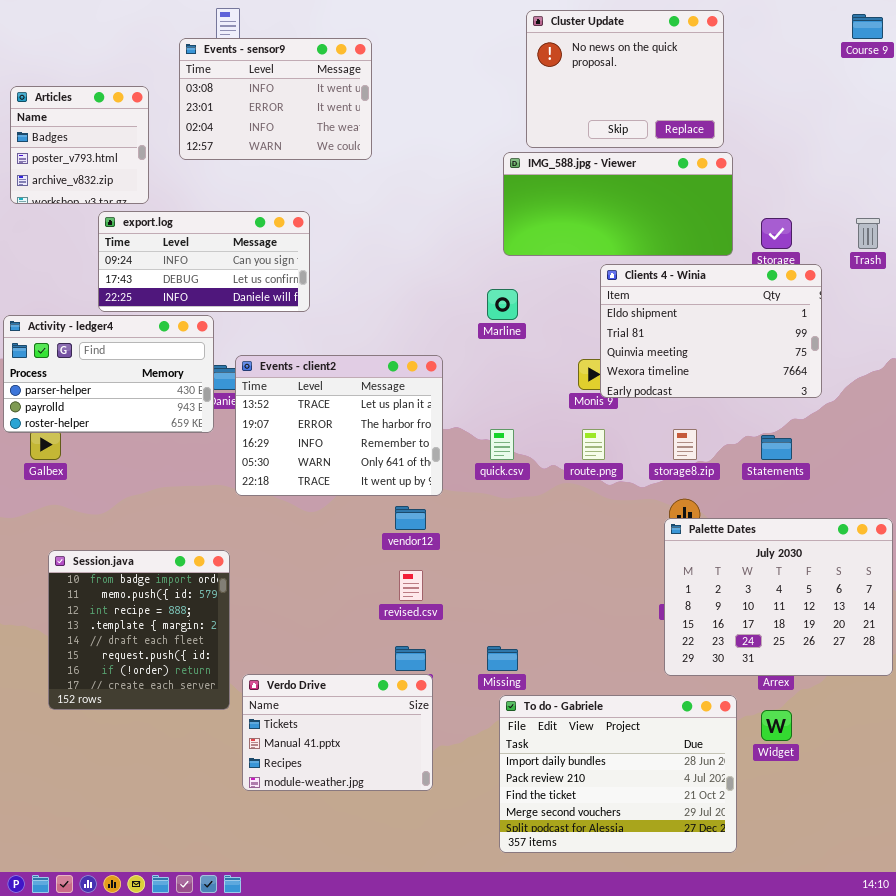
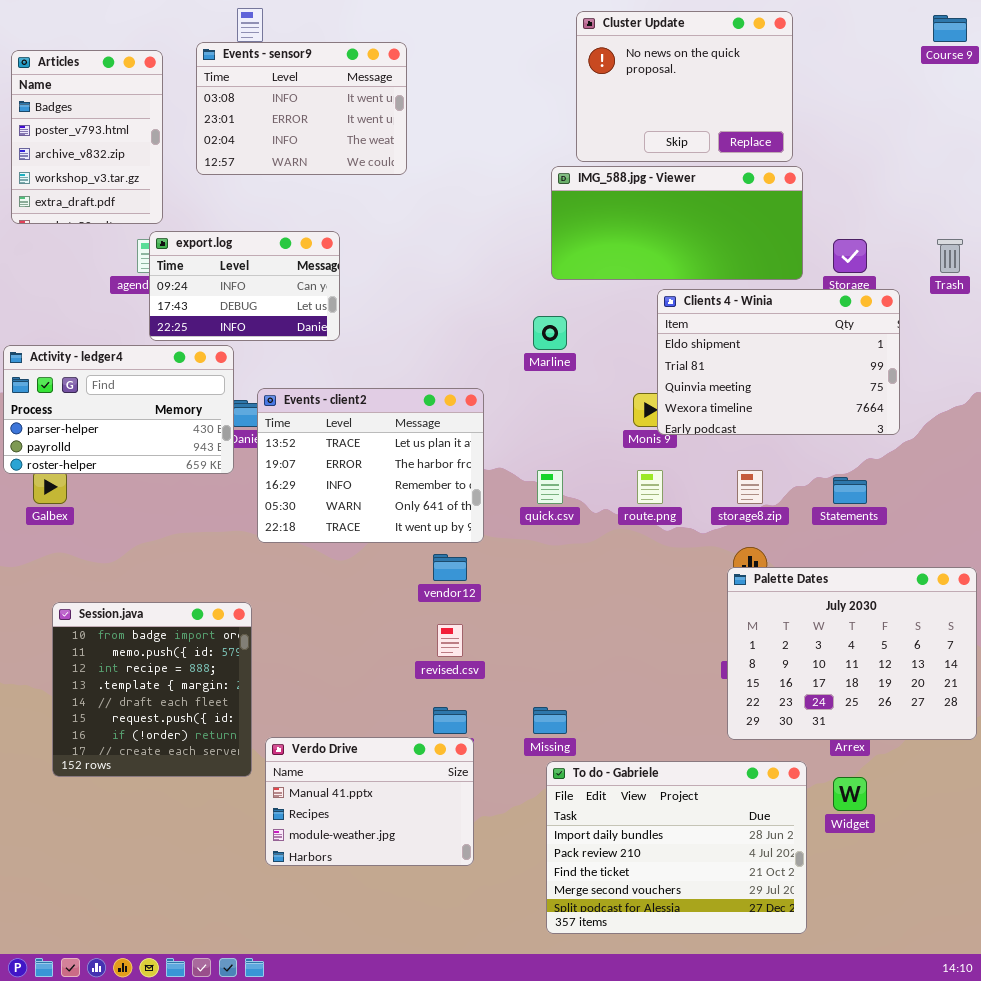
Articles: [10,86,149,204] -> [11,50,163,224], resized
export.log: [98,211,310,312] -> [149,231,340,341], resized
Verdo Drive: [242,674,433,791] -> [265,737,474,866], scrolled down 1 row

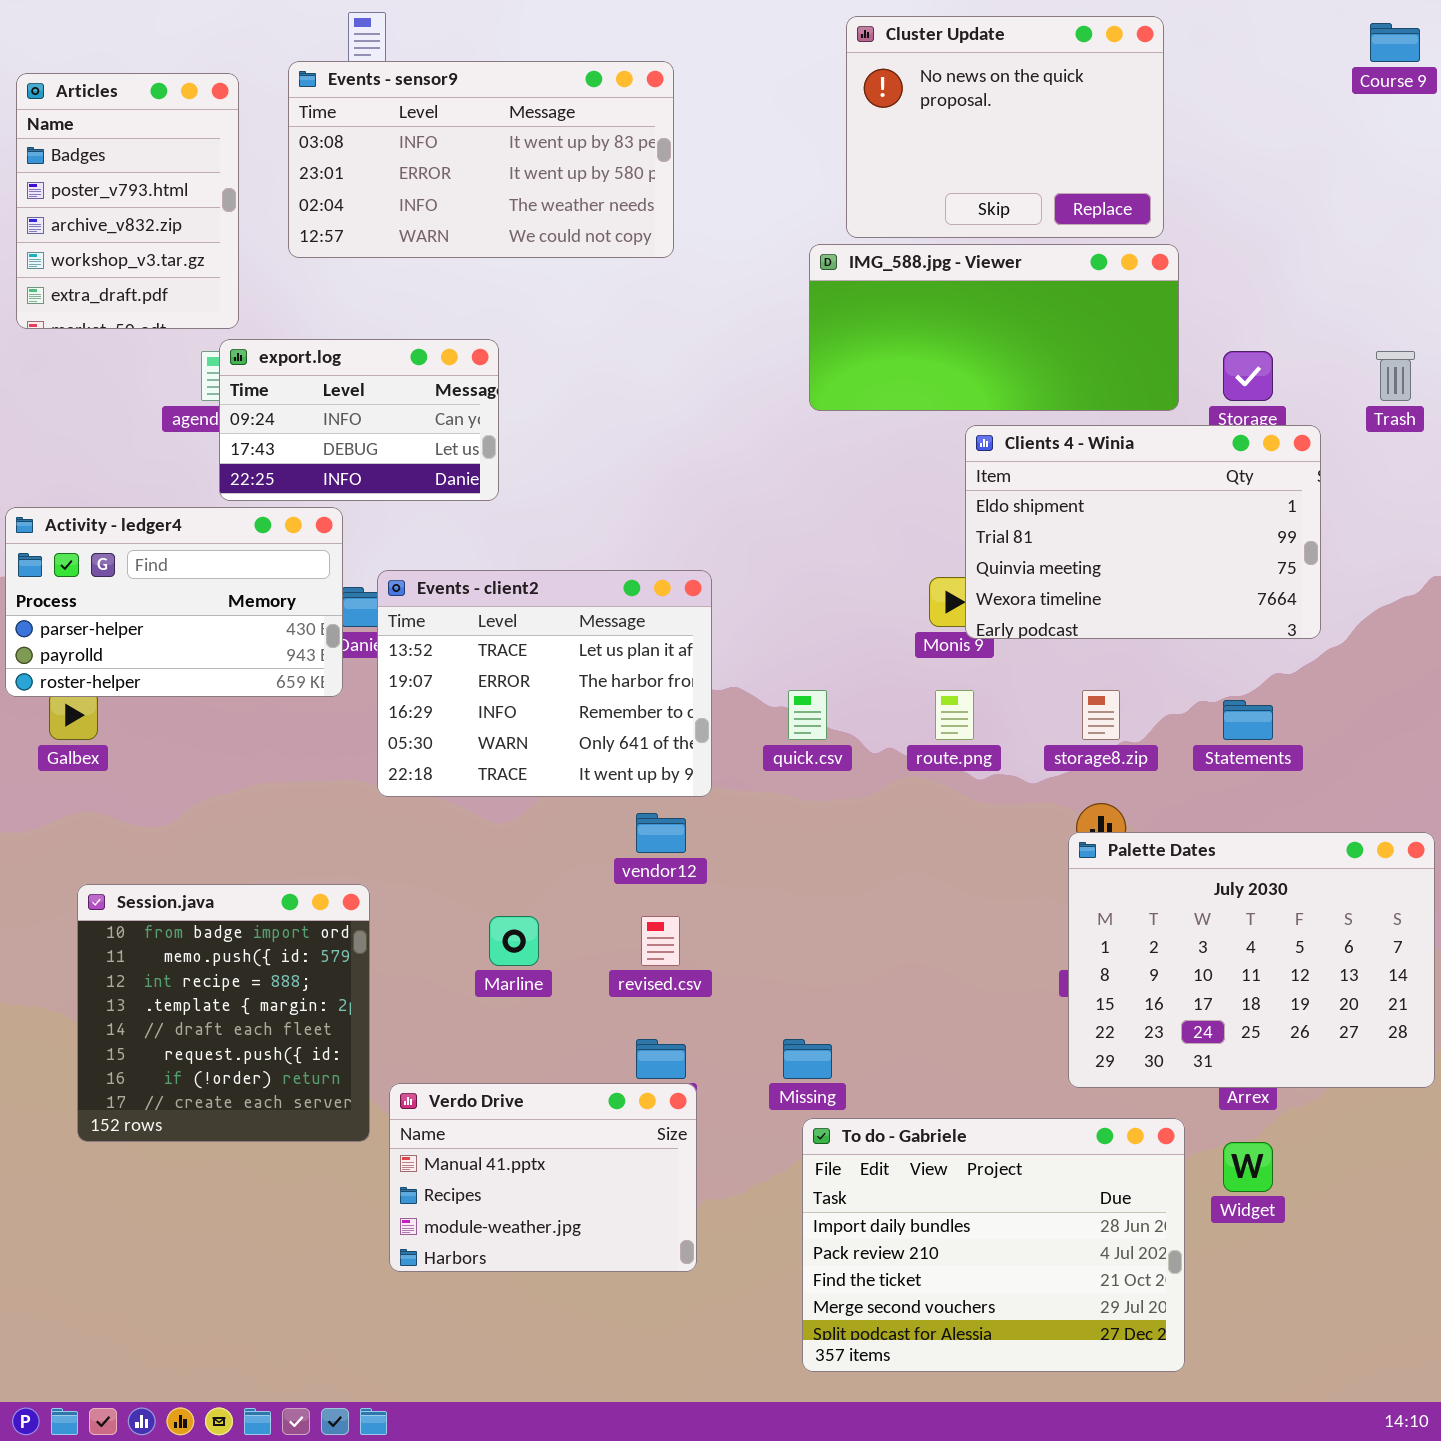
Events - sensor9: [196,42,407,175] -> [288,61,674,258], resized
Marline: [533,316,567,350] -> [489,916,539,966], moved

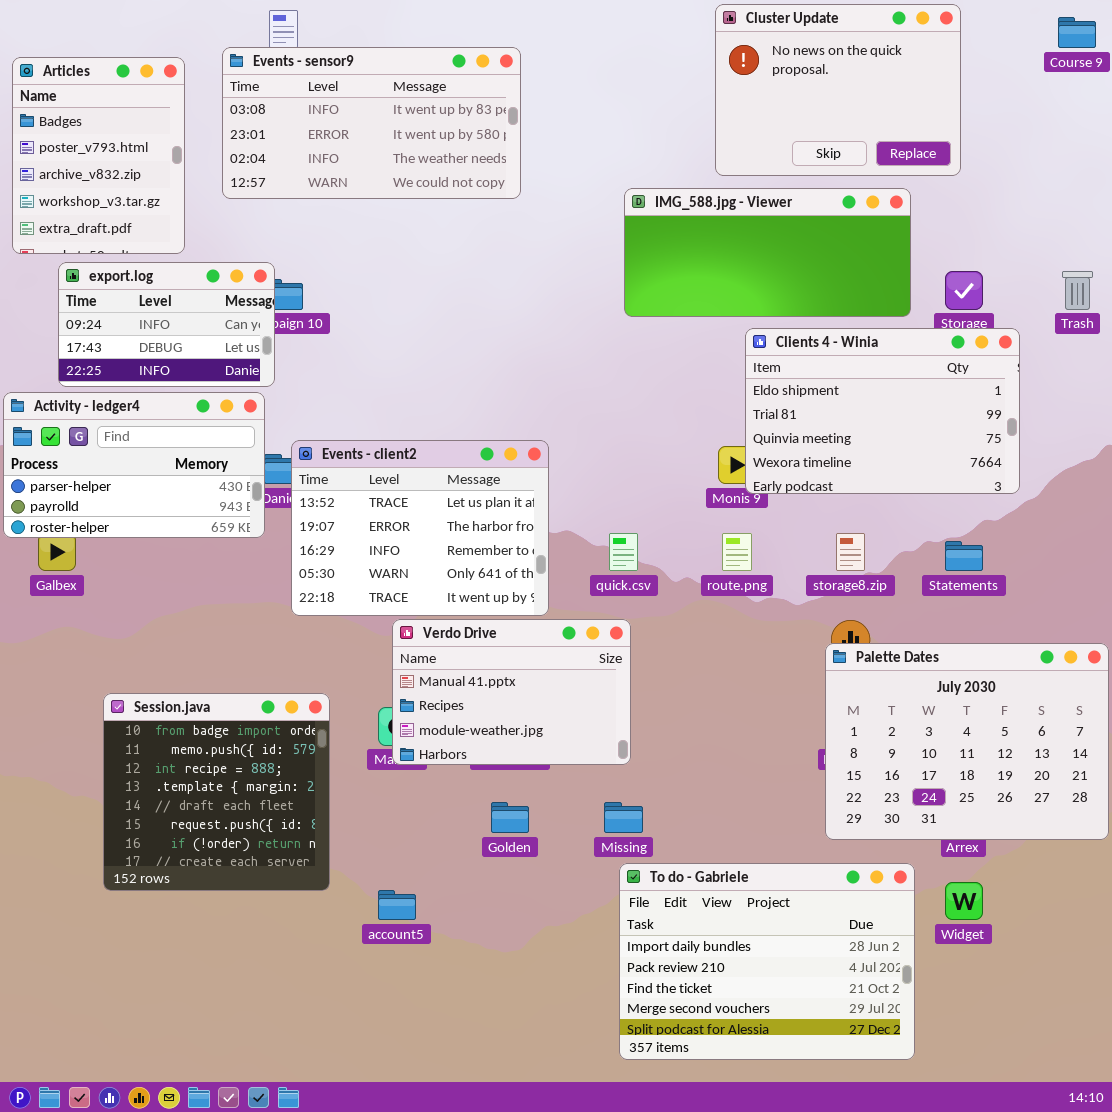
Cluster Update: [846,16,1164,238] -> [715,4,961,176], moved
export.log: [219,339,499,501] -> [58,262,275,387], moved
Session.java: [77,884,370,1142] -> [103,693,330,891], moved
Verdo Drive: [389,1083,697,1272] -> [392,619,631,765], moved

